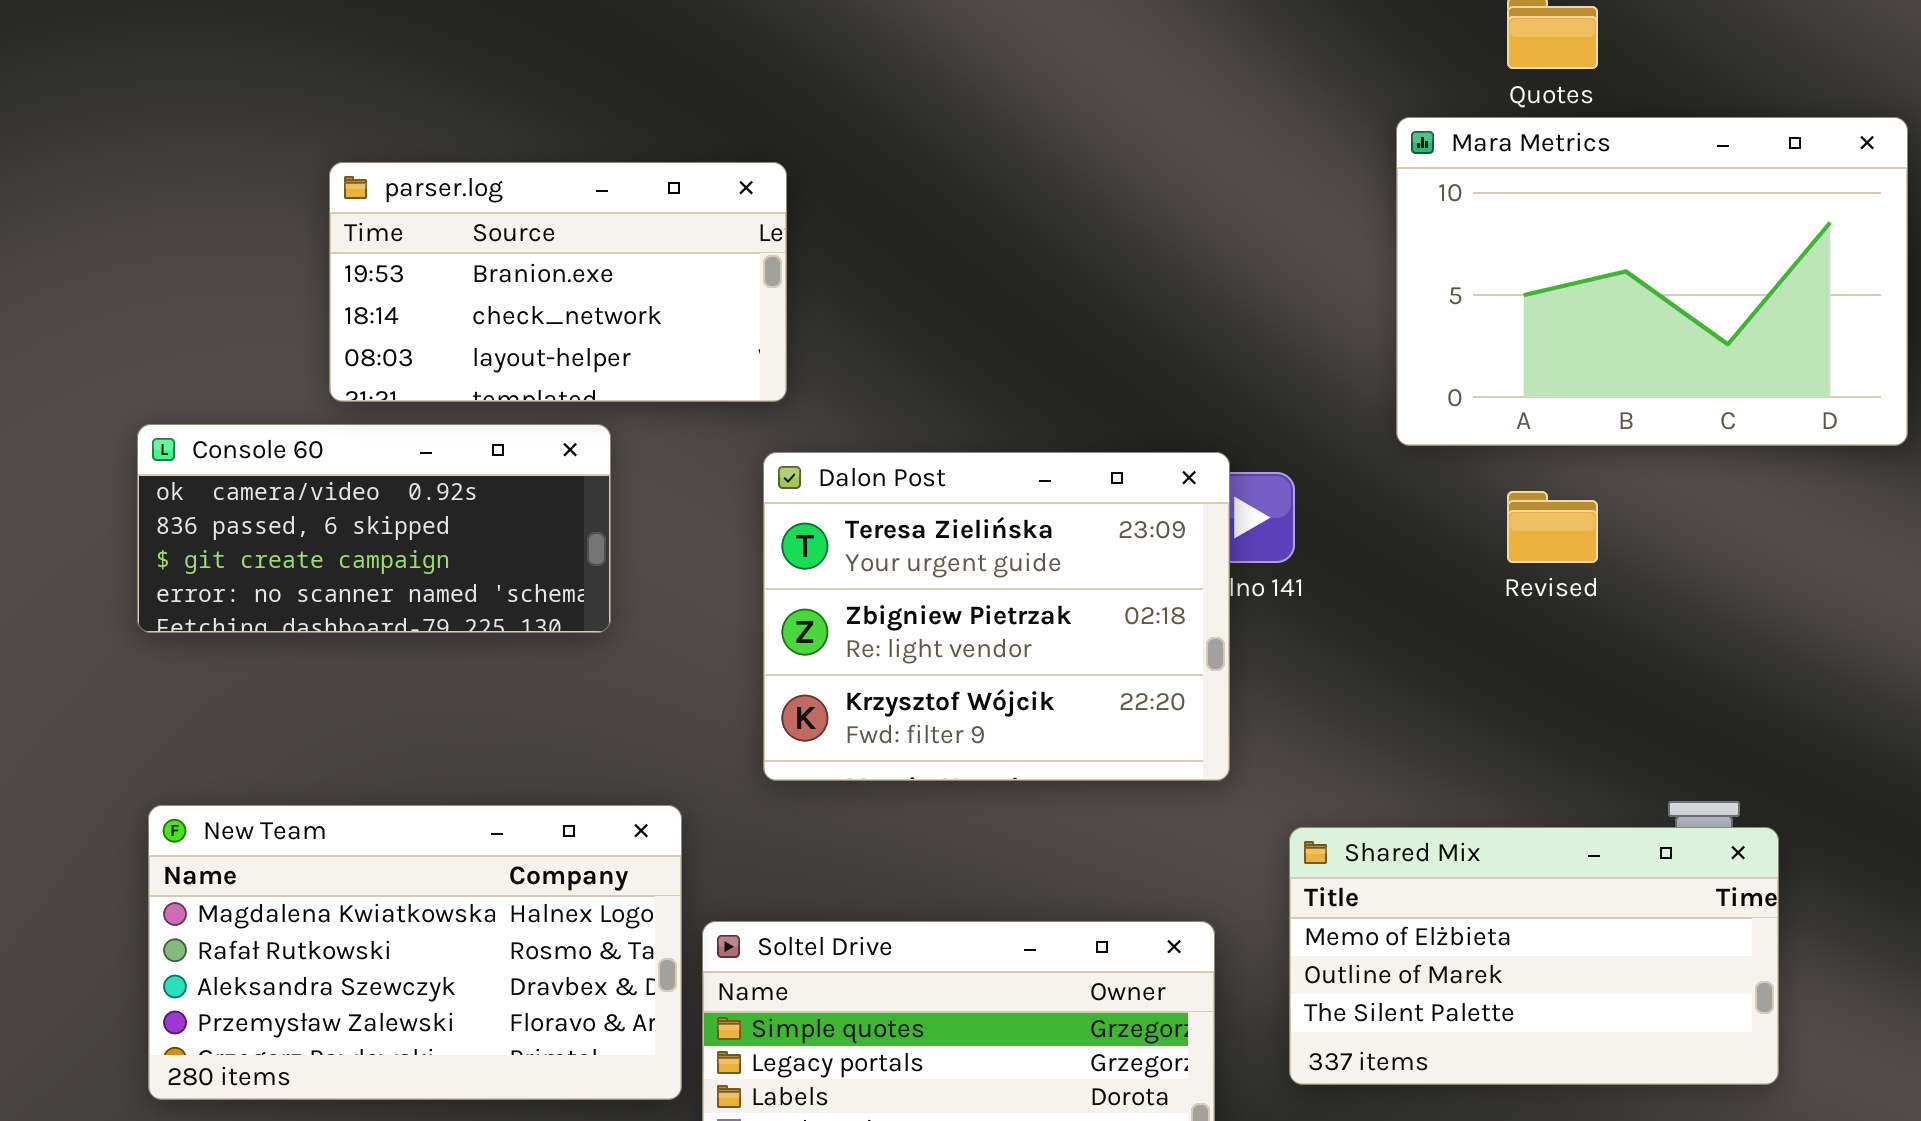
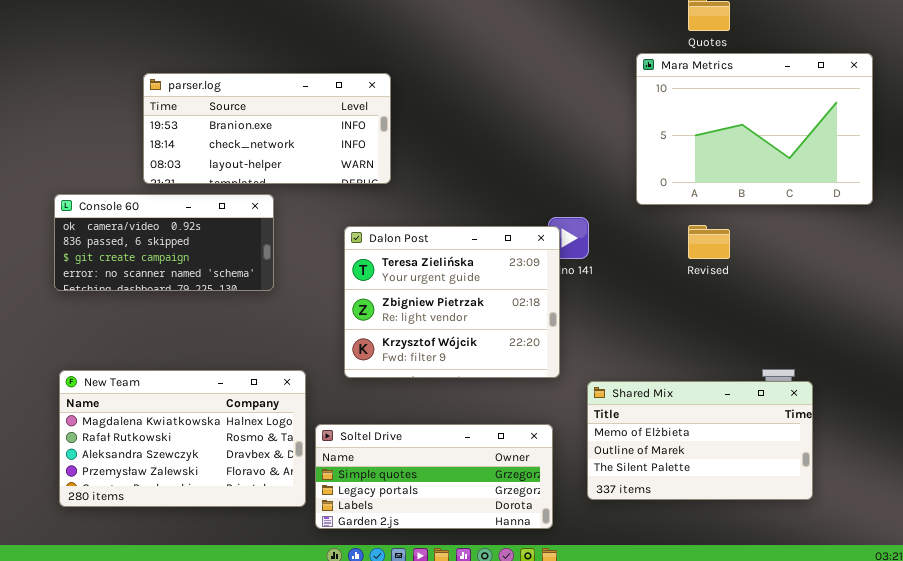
parser.log: [329,162,787,402] -> [143,73,391,184], resized
Dalon Post: [763,452,1230,781] -> [344,226,560,378], moved

